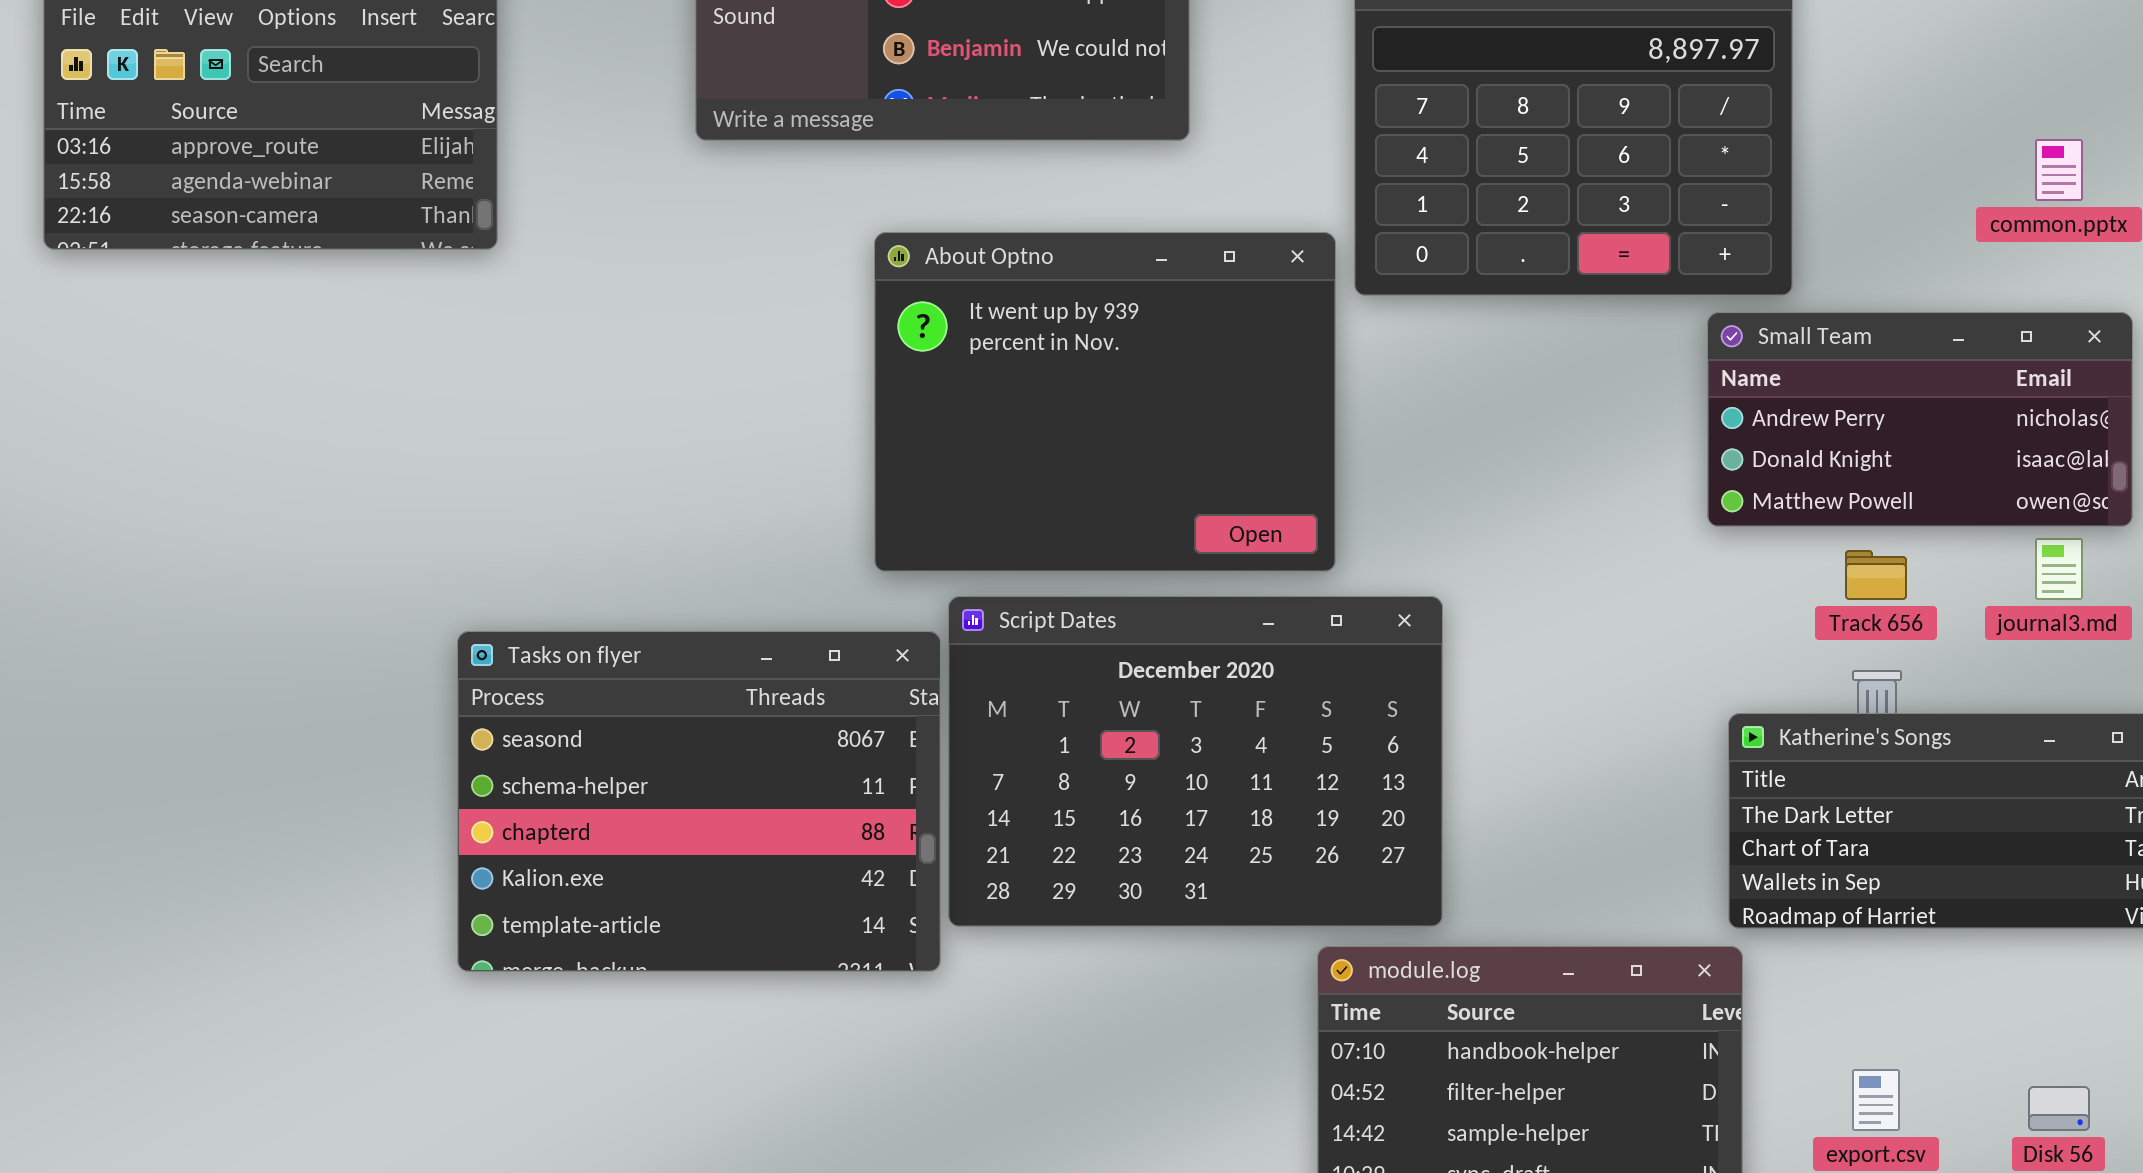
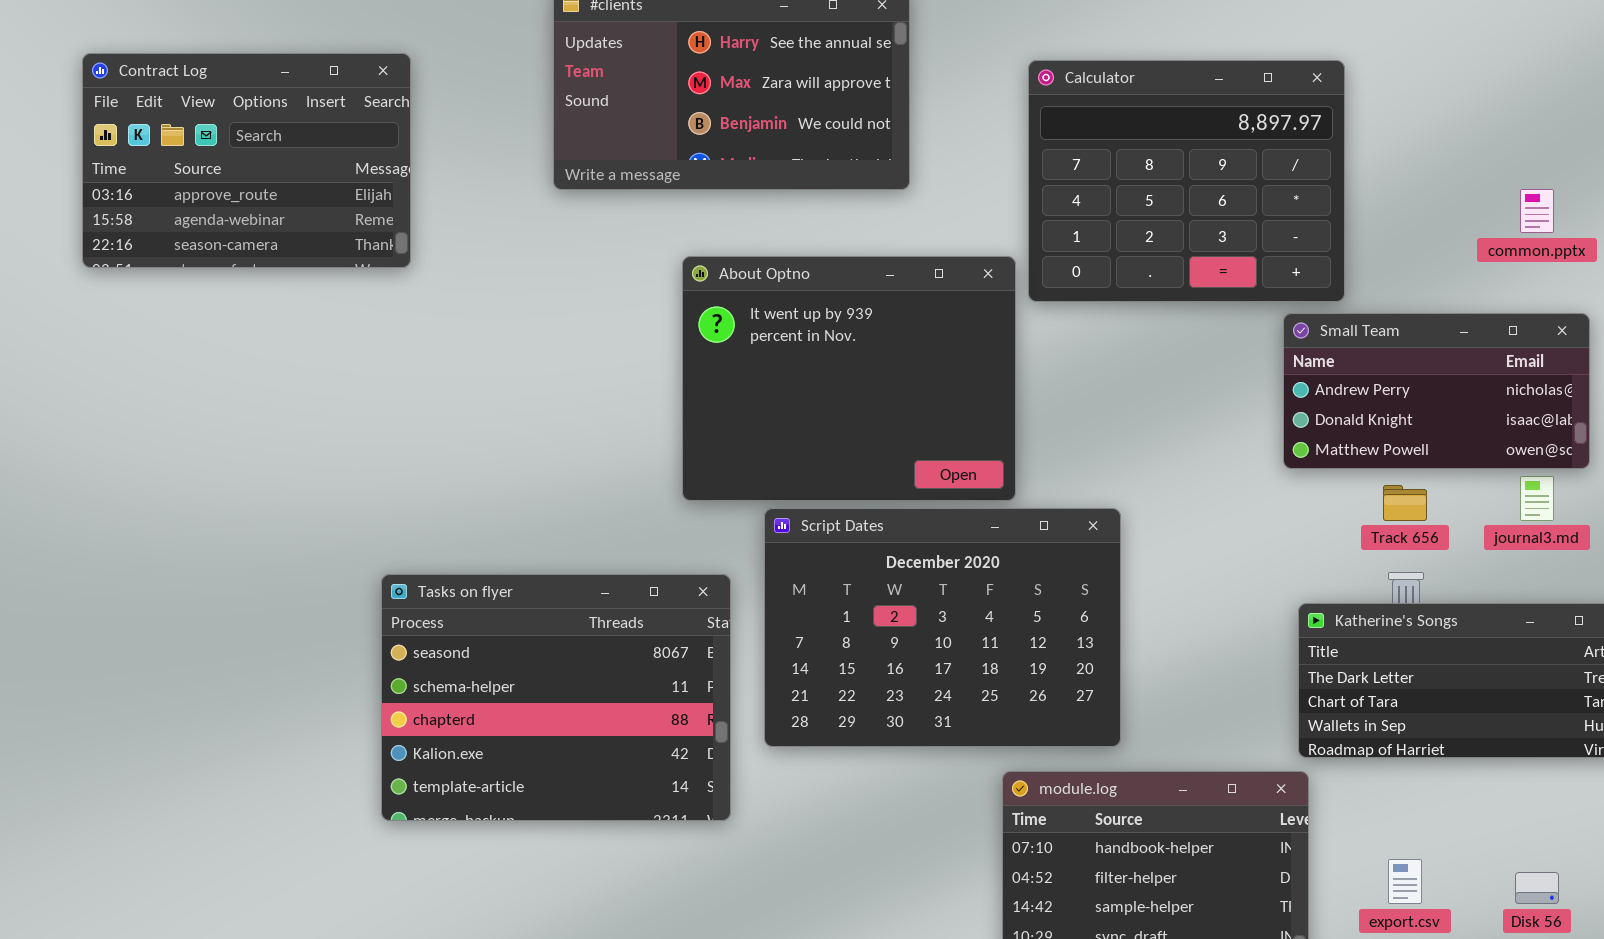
Script Dates: [948,596,1443,927] -> [764,508,1121,747], moved
Tasks on flyer: [457,631,941,972] -> [381,574,731,821], moved

